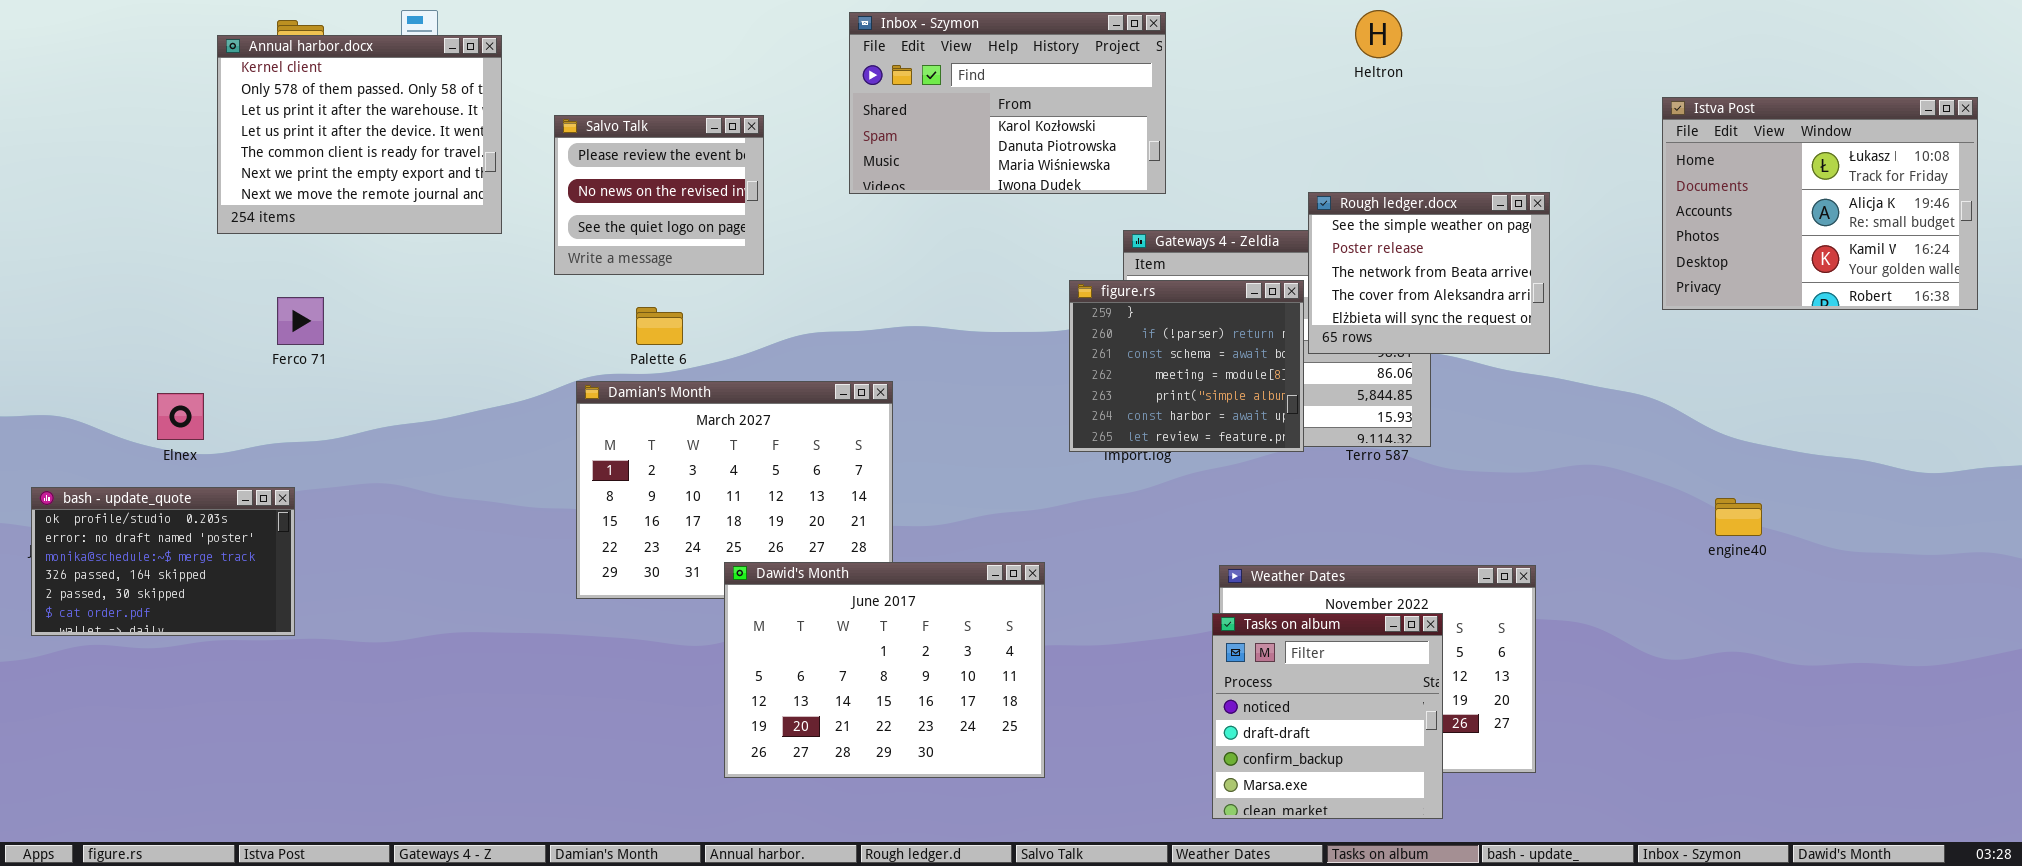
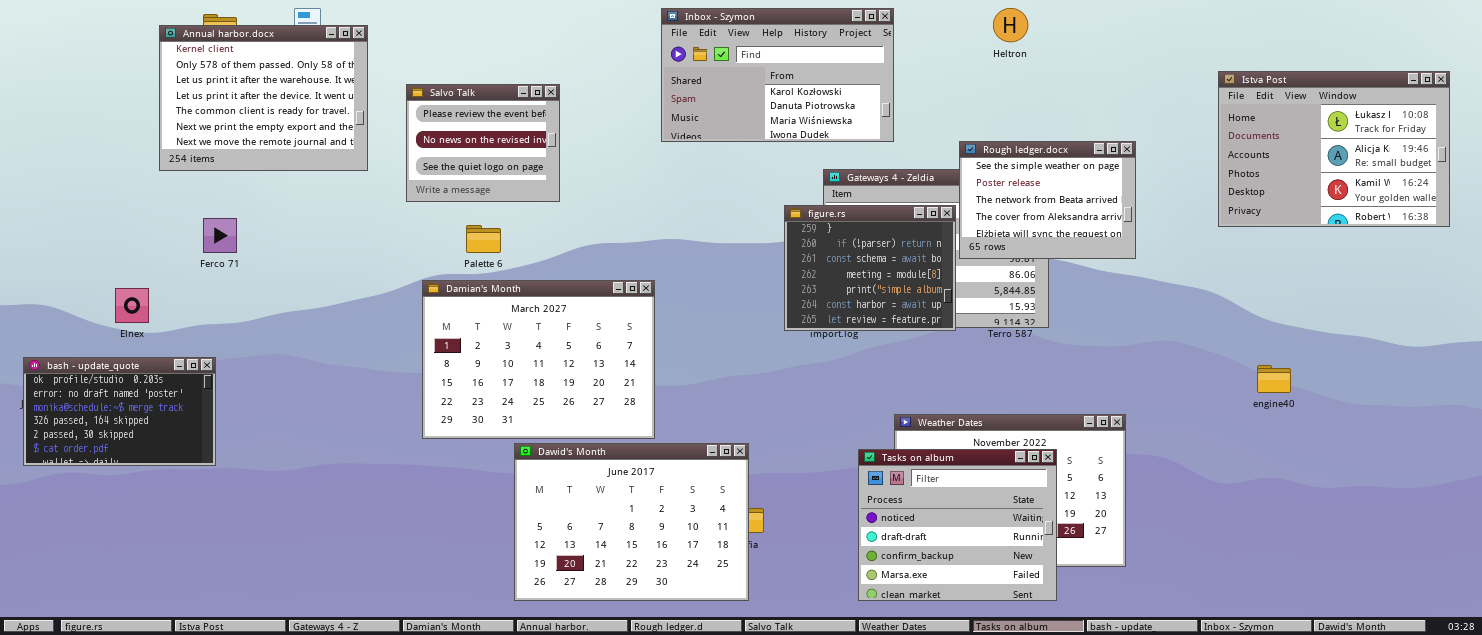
Inbox - Szymon: [849,12,1166,194] -> [661,8,894,142], moved
Dawid's Month: [724,562,1045,778] -> [514,443,749,601], moved
Tasks on album: [1212,613,1443,819] -> [858,449,1057,601], resized

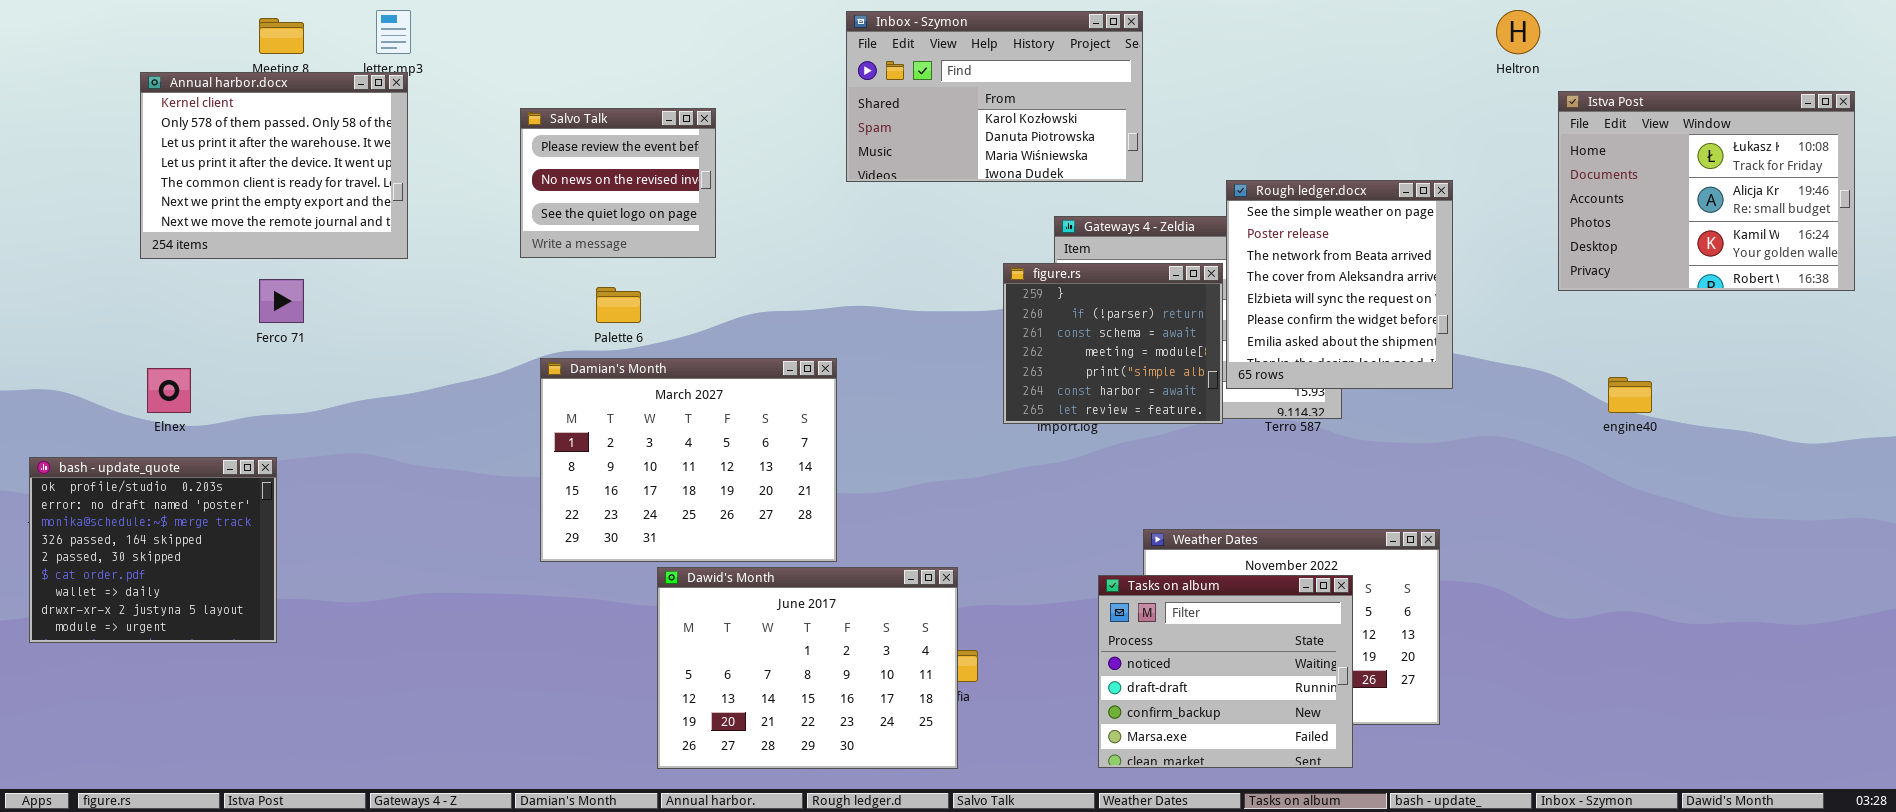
Heltron: [993,8,1028,42] -> [1496,10,1540,54], moved
Annual harbor.docx: [159,25,368,171] -> [140,72,408,259], moved
Rough ledger.docx: [959,141,1136,259] -> [1226,180,1453,389], resized
bash - update_quote: [23,357,216,466] -> [29,457,277,643], resized
engine40: [1257,365,1291,393] -> [1608,377,1652,413], moved

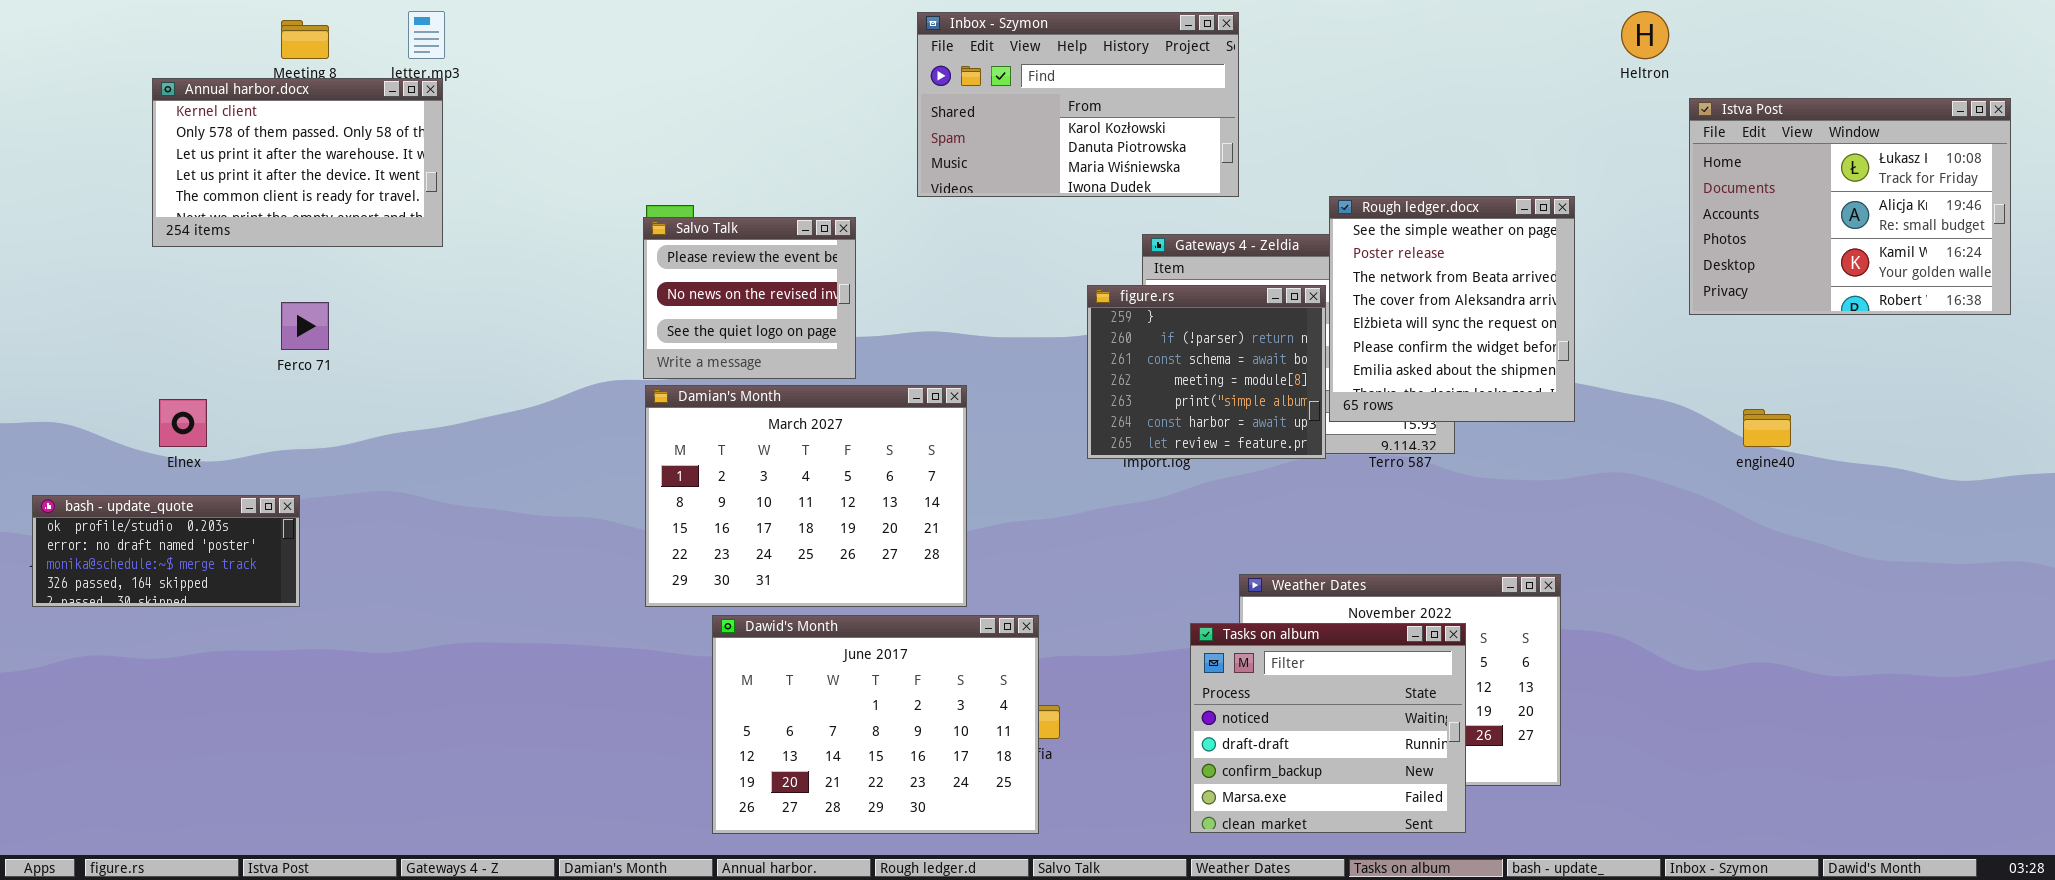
Annual harbor.docx: [140,72,408,259] -> [152,78,443,247], resized
Salvo Talk: [520,108,716,258] -> [643,217,856,379], moved
Damian's Month: [540,358,837,562] -> [645,385,967,607], moved
bash - update_quote: [29,457,277,643] -> [32,495,300,607], resized

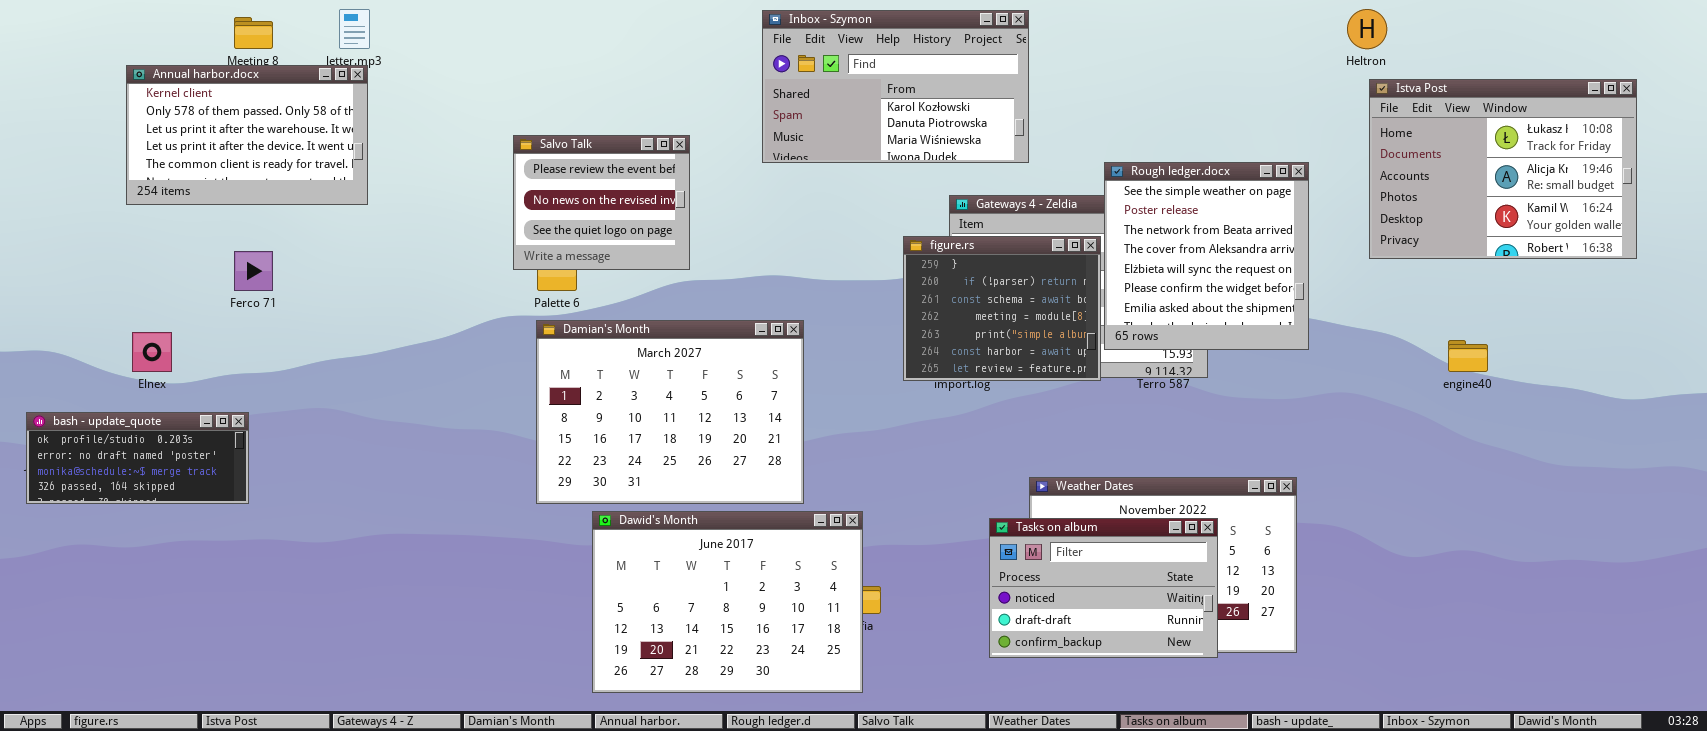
Istva Post: [1689,98,2011,315] -> [1369,79,1637,259], moved
Salvo Talk: [643,217,856,379] -> [513,135,690,270], moved
Tasks on album: [1190,623,1466,833] -> [989,518,1218,658], resized

